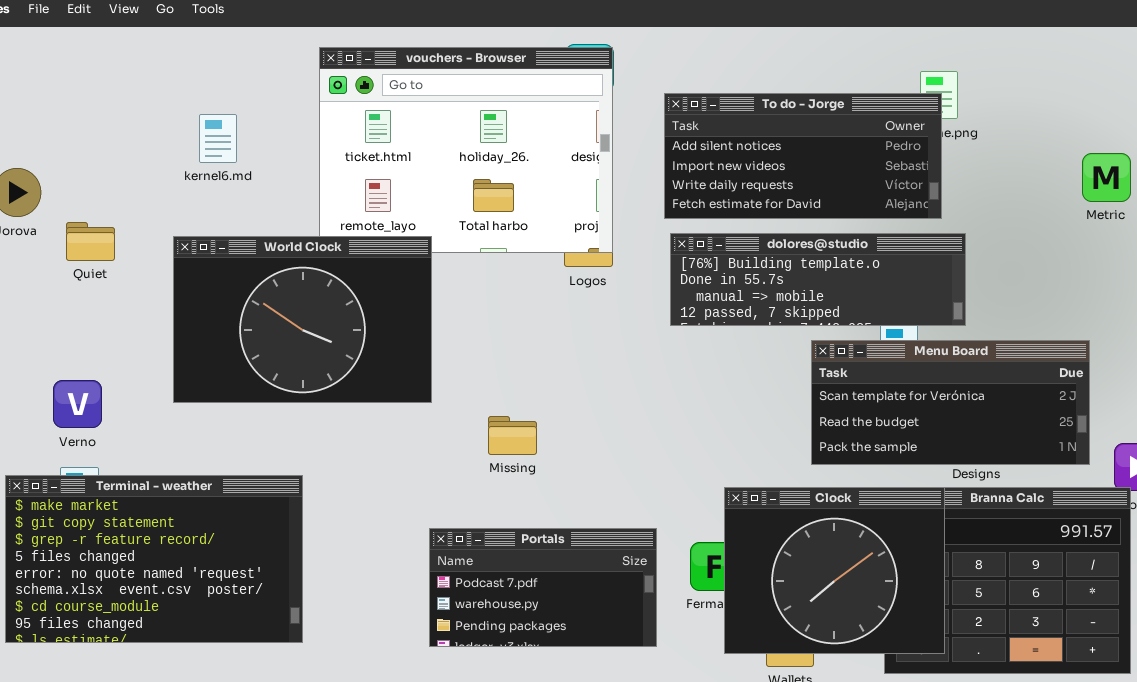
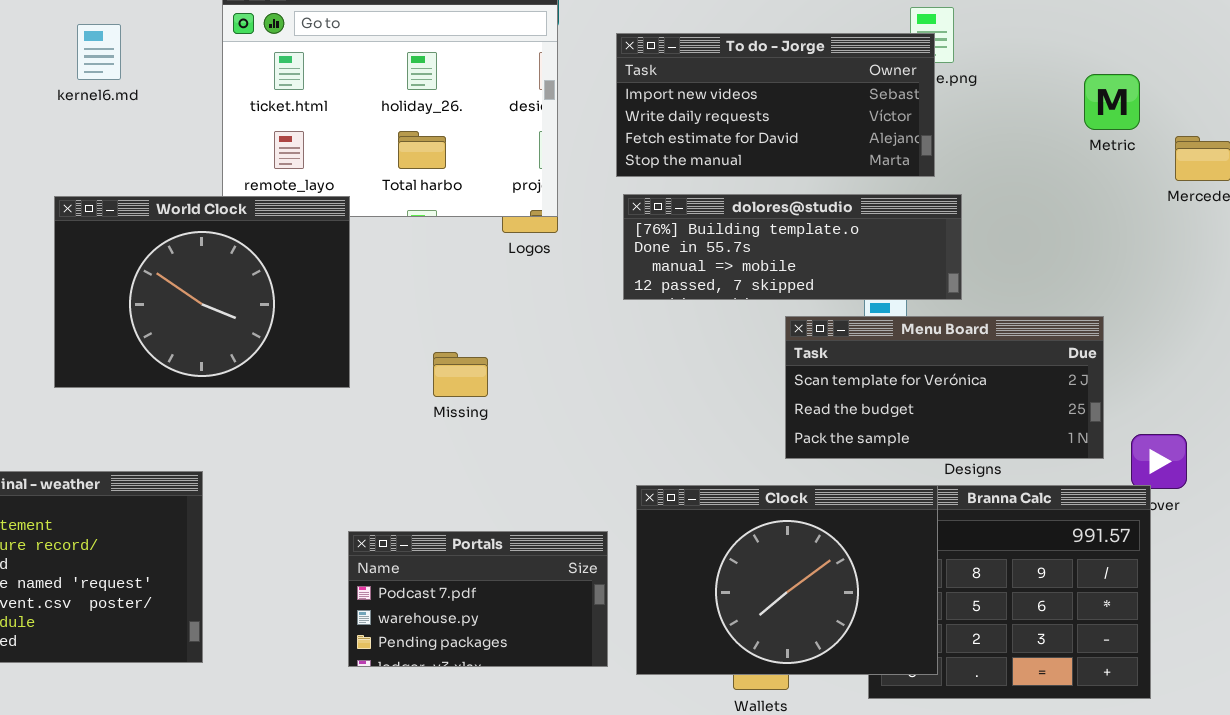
To do - Jorge: [664,93,942,219] -> [616,33,935,177], scrolled down 1 row
kernel6.md: [199,114,237,163] -> [77,24,121,80], moved
Metric: [1082,153,1131,202] -> [1084,74,1140,130], moved
Missing: [488,416,537,455] -> [433,352,488,397], moved
Clock: [724,487,945,654] -> [636,485,938,675], resized

